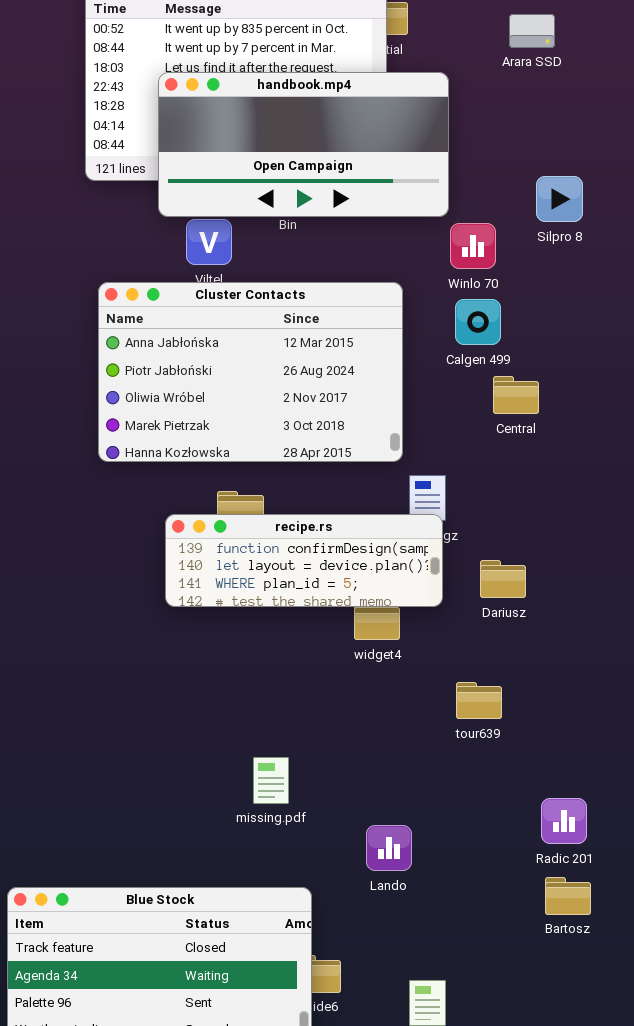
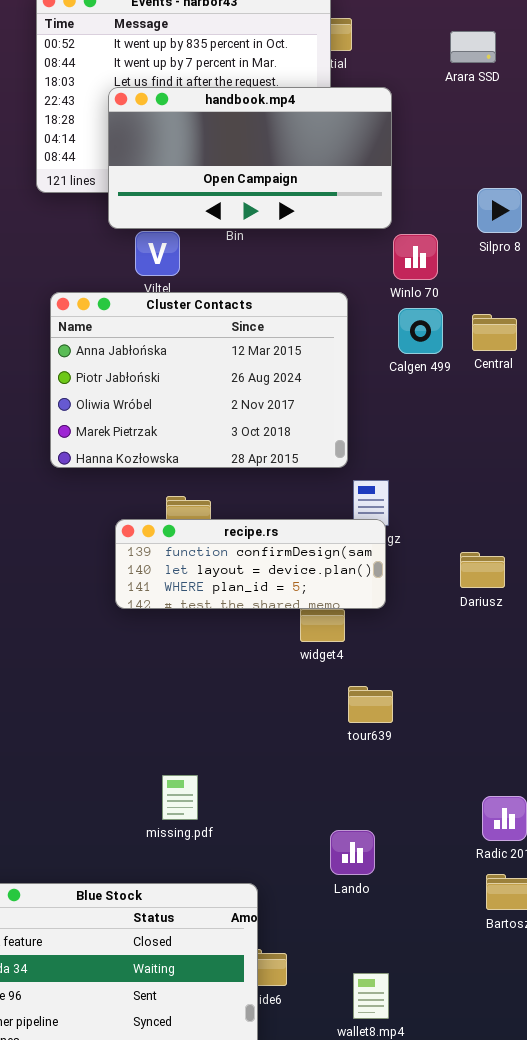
Central: [493,376,539,414] -> [472,314,517,351], moved
Dariusz: [480,560,526,598] -> [460,552,505,588], moved
tour639: [456,682,502,719] -> [348,686,393,723], moved
missing.pdf: [253,757,289,804] -> [162,775,198,820], moved
Lando: [366,825,412,871] -> [330,830,375,875], moved

